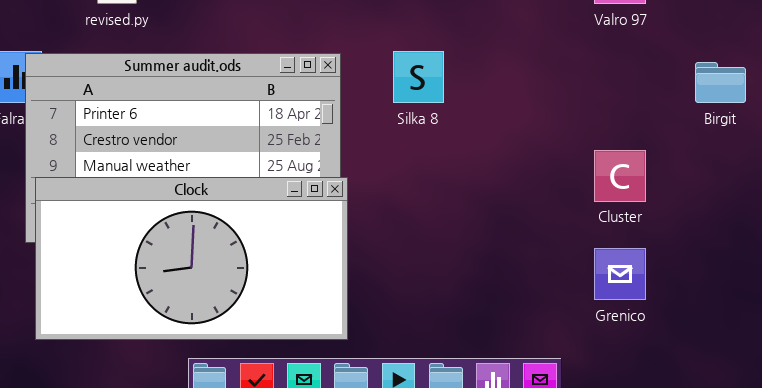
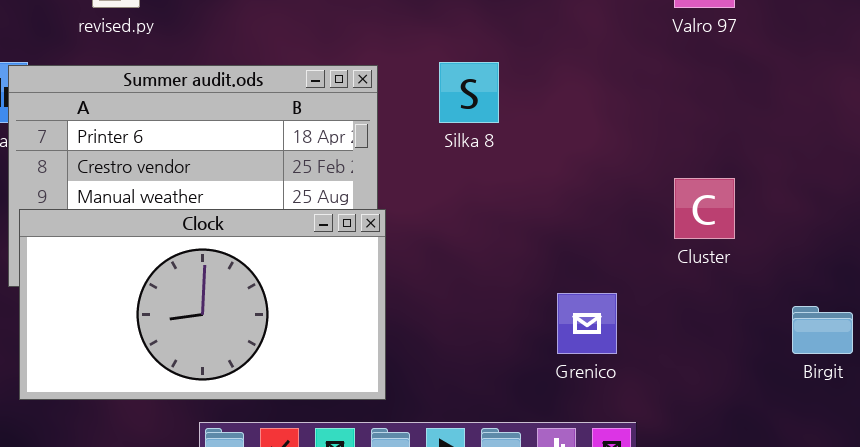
Birgit: [695,62,746,103] -> [792,306,853,354], moved
Grenico: [594,248,646,300] -> [557,293,617,354], moved

